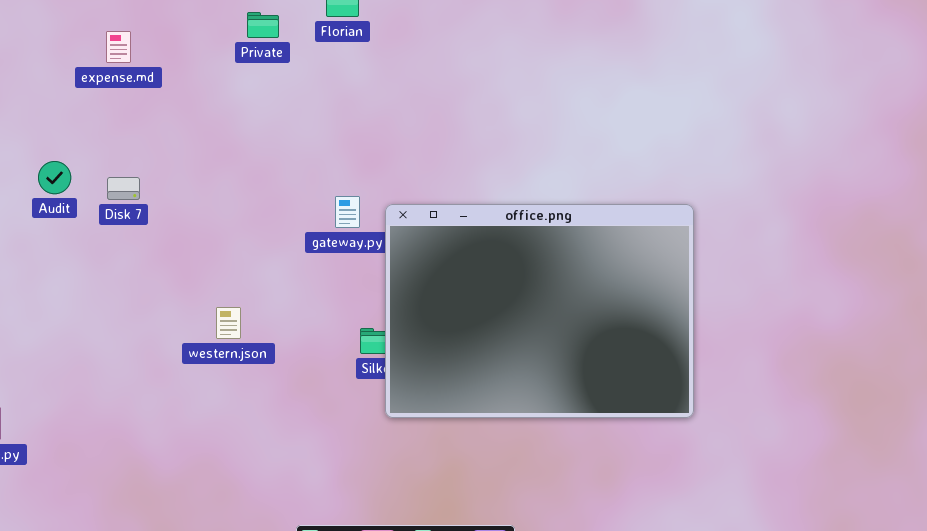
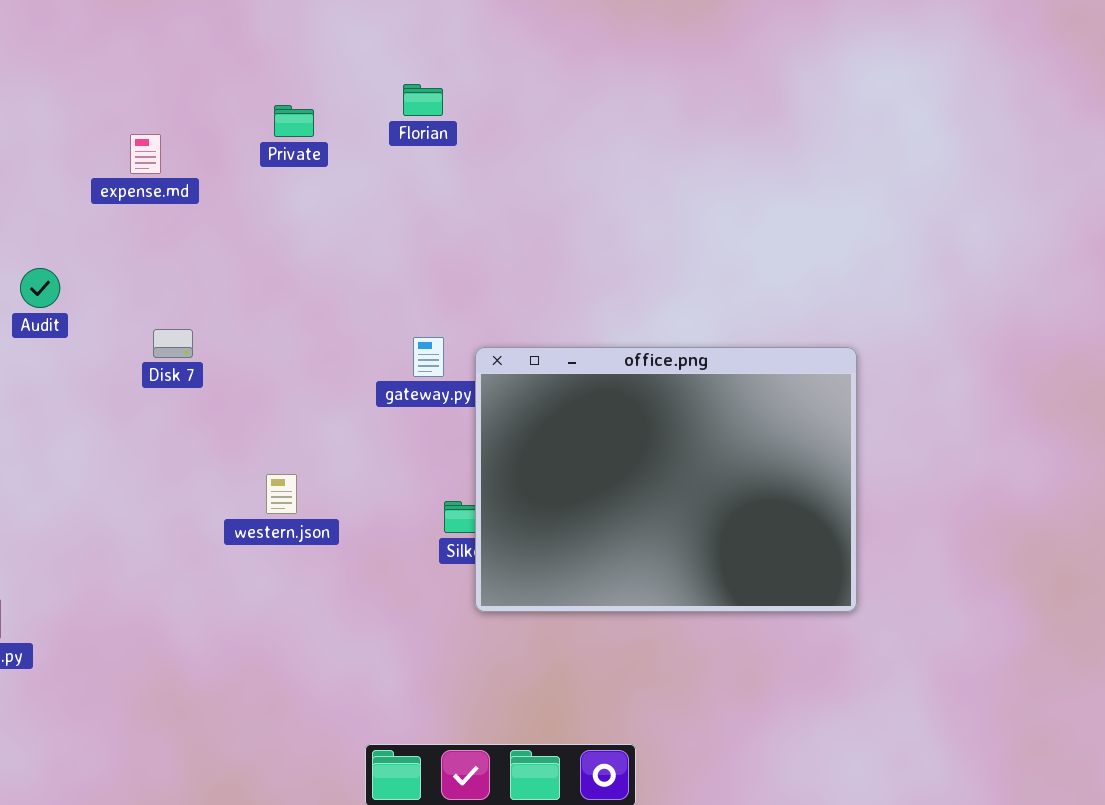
Private: [247,12,279,38] -> [274,105,314,137], moved
Audit: [38,161,71,194] -> [20,268,60,308], moved
Disk 7: [107,177,140,200] -> [153,329,193,358], moved

